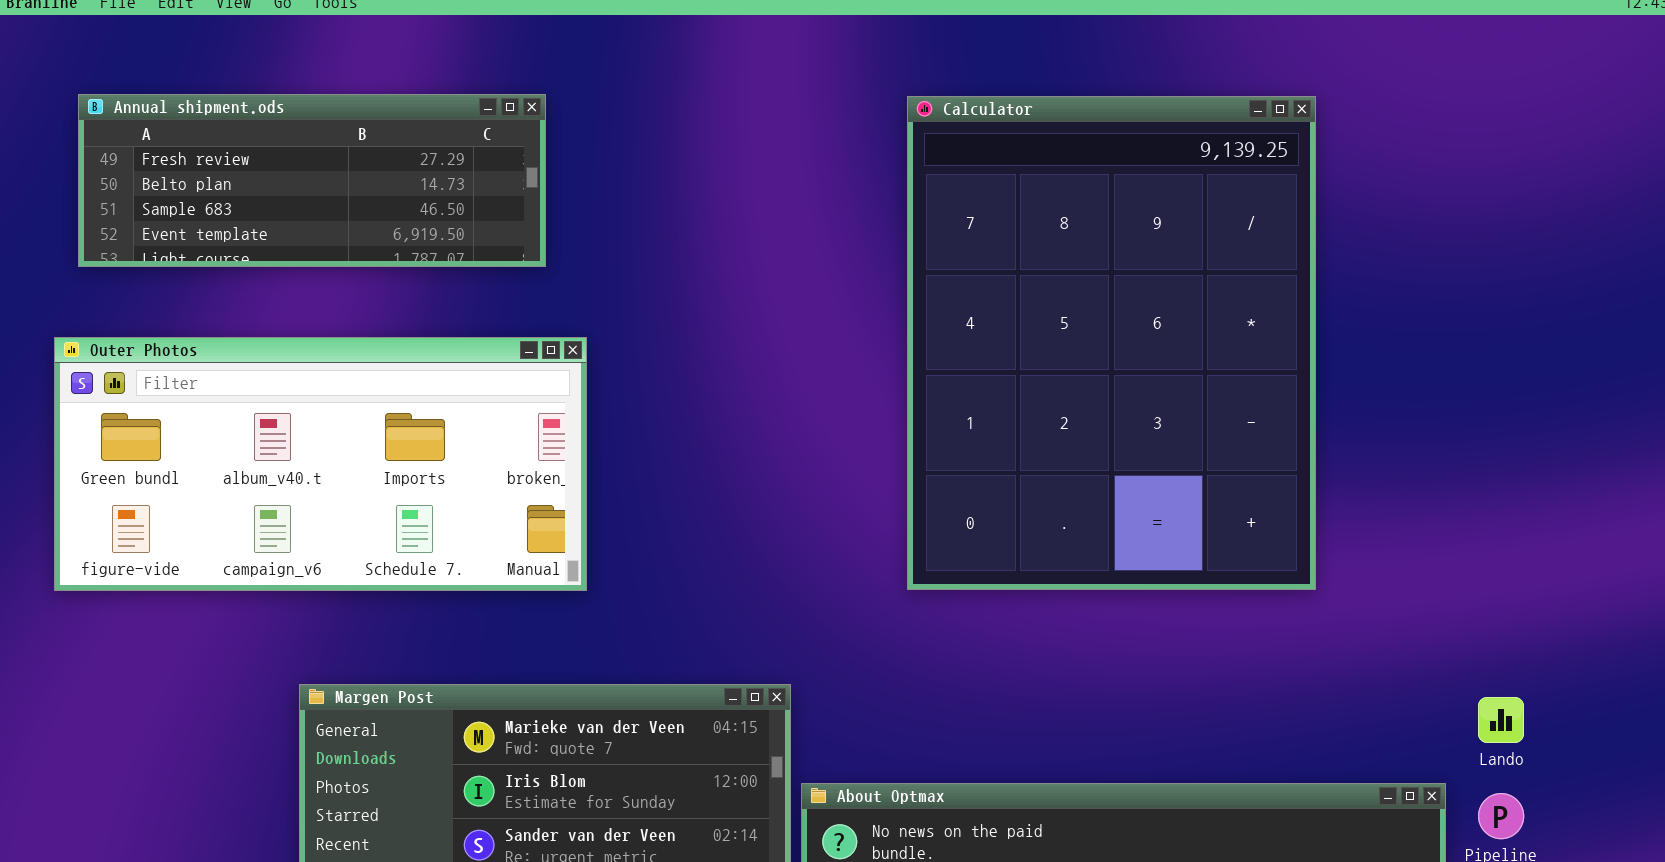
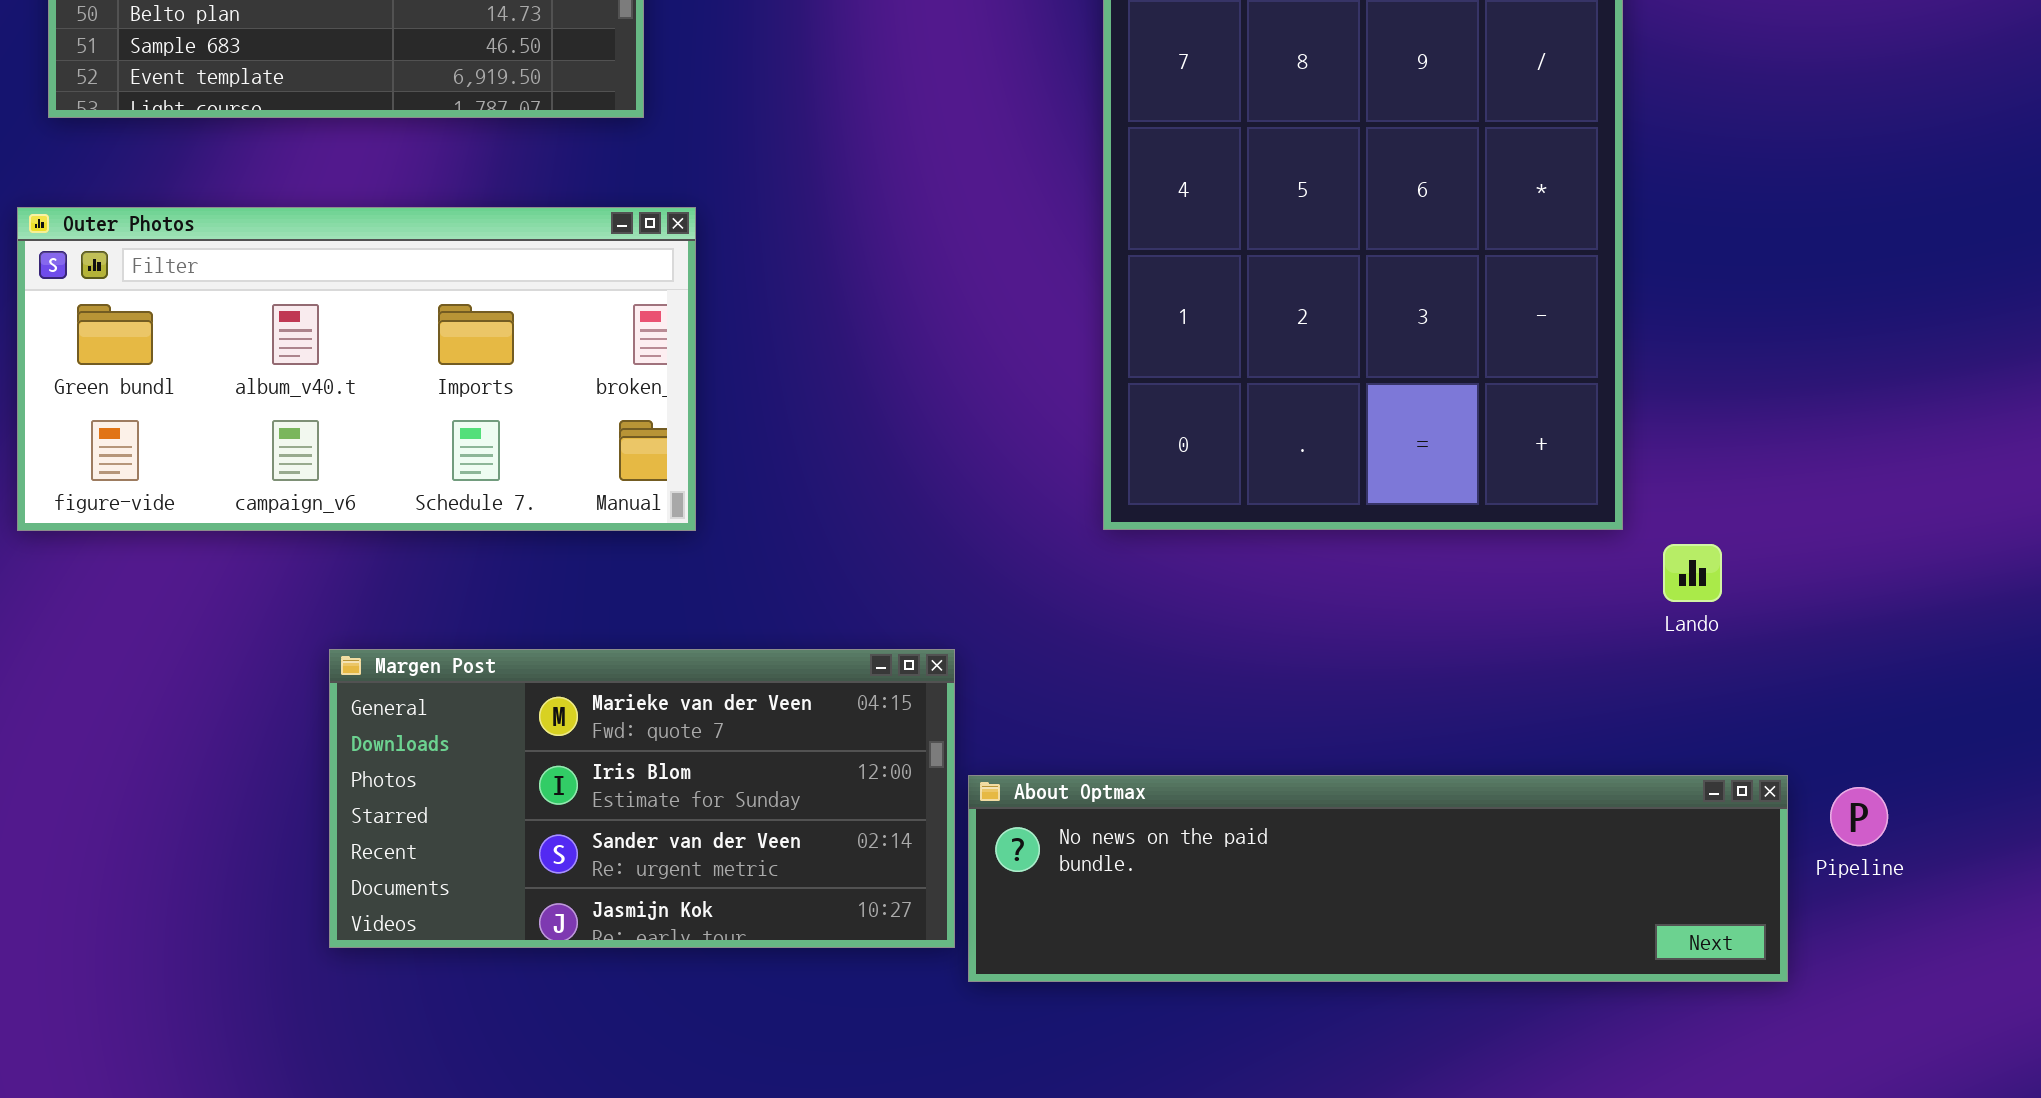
Lando: [1478,697,1524,743] -> [1663,544,1722,602], moved

